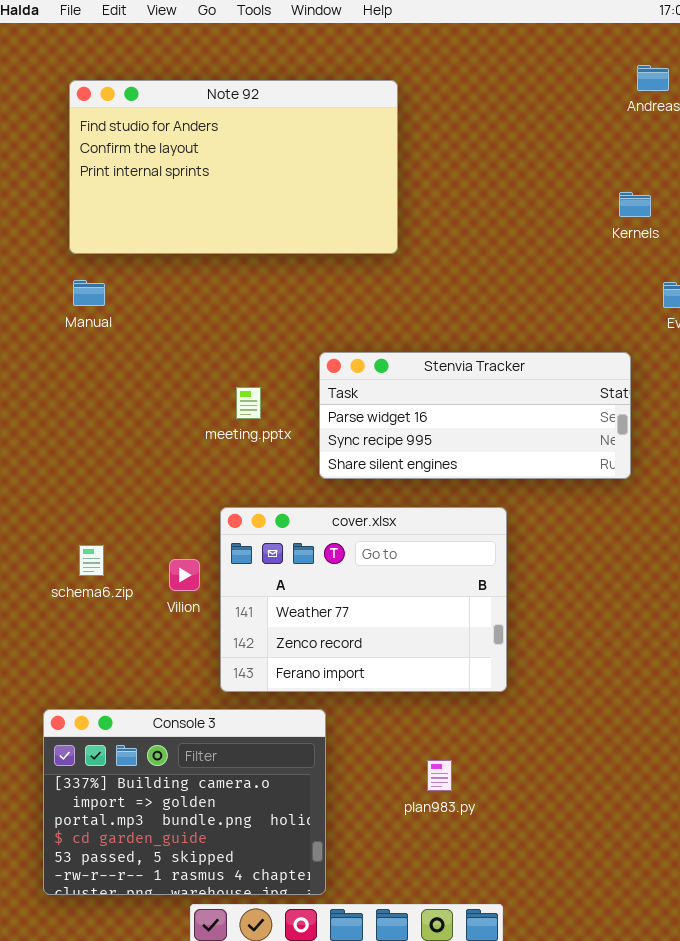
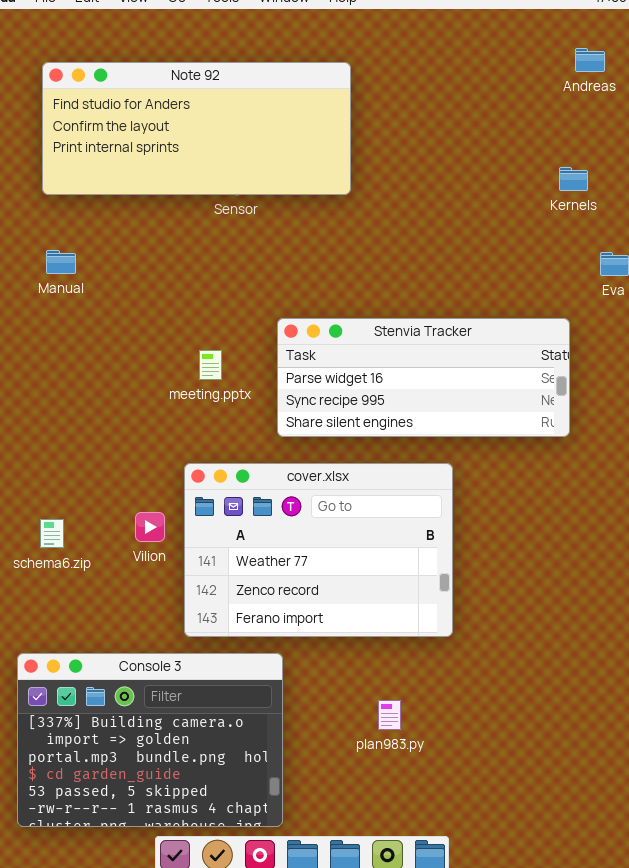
Note 92: [69,80,398,254] -> [42,62,351,195], resized
schema6.zip: [79,545,104,576] -> [40,519,64,548], moved

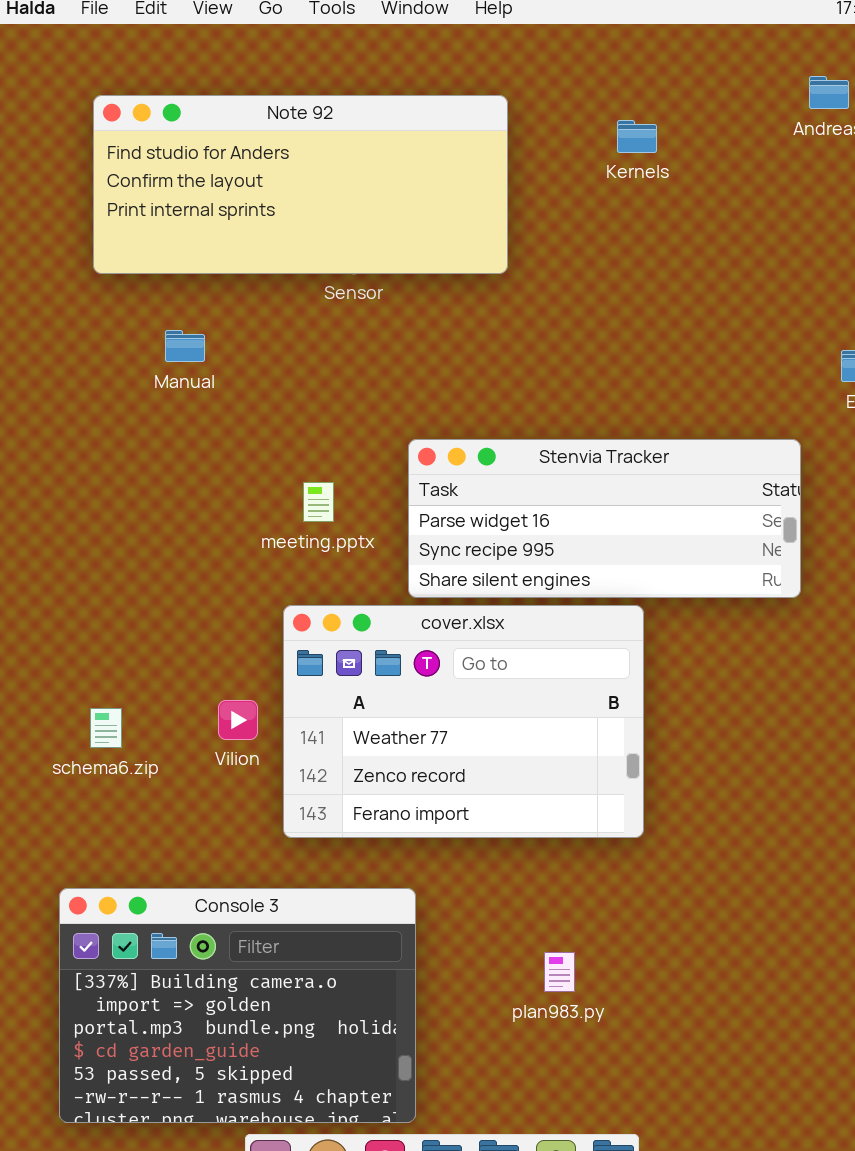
Kernels: [559,167,588,191] -> [617,120,657,153], moved
Manual: [46,250,76,274] -> [165,330,205,362], moved
cover.xlsx: [184,463,453,637] -> [283,605,644,838], moved

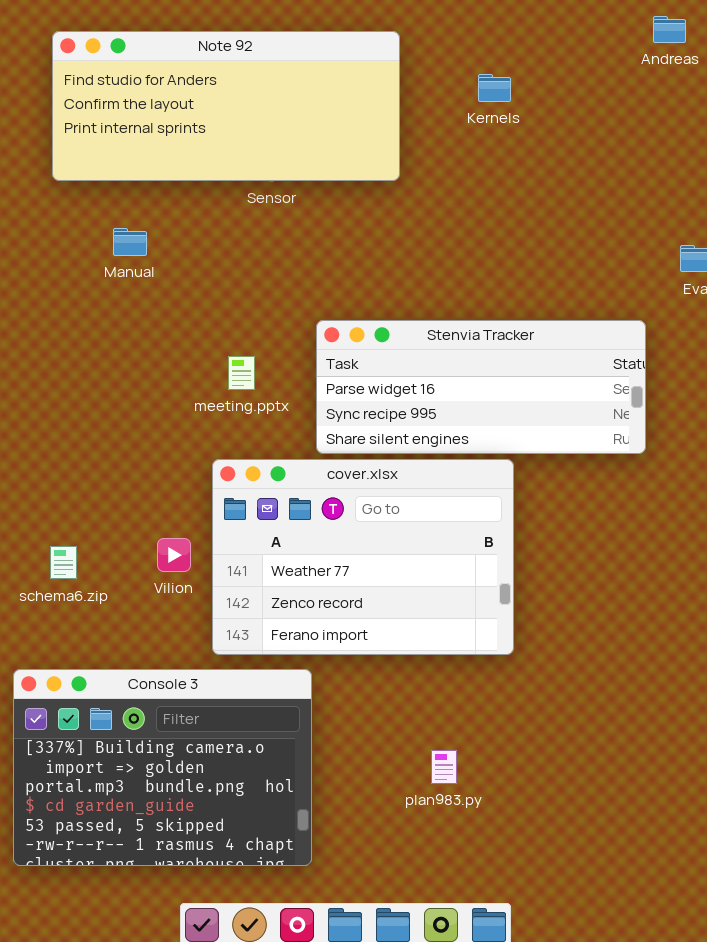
Kernels: [617,120,657,153] -> [478,74,511,102], moved
Console 3: [59,888,416,1123] -> [13,669,312,866], moved

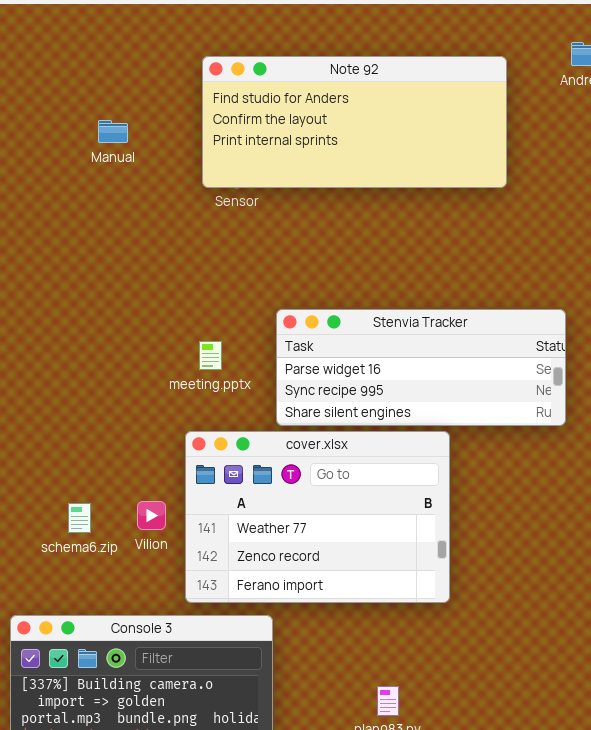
Note 92: [52,31,400,181] -> [202,56,507,188], moved
Manual: [113,228,147,256] -> [98,120,128,143], moved
schema6.zip: [50,546,77,579] -> [68,503,91,533], moved

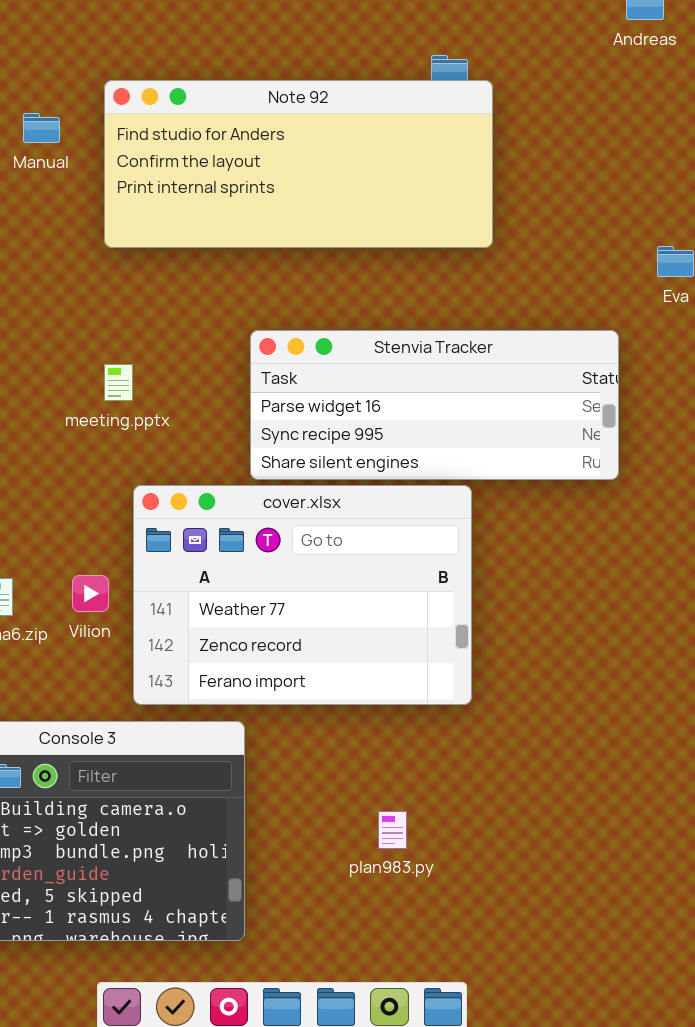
Note 92: [202,56,507,188] -> [104,80,493,248], moved
Manual: [98,120,128,143] -> [23,113,60,143], moved
meeting.pptx: [199,341,222,370] -> [104,364,133,401], moved

